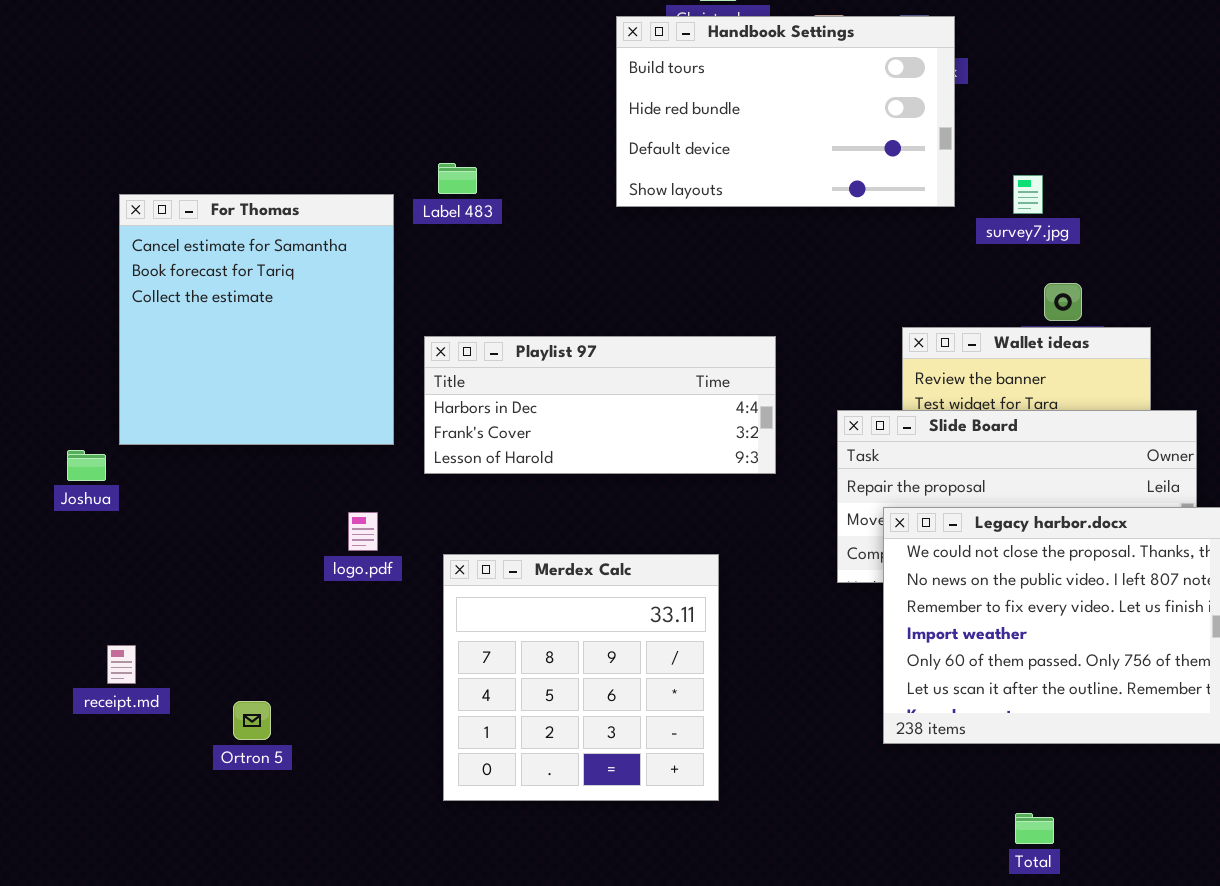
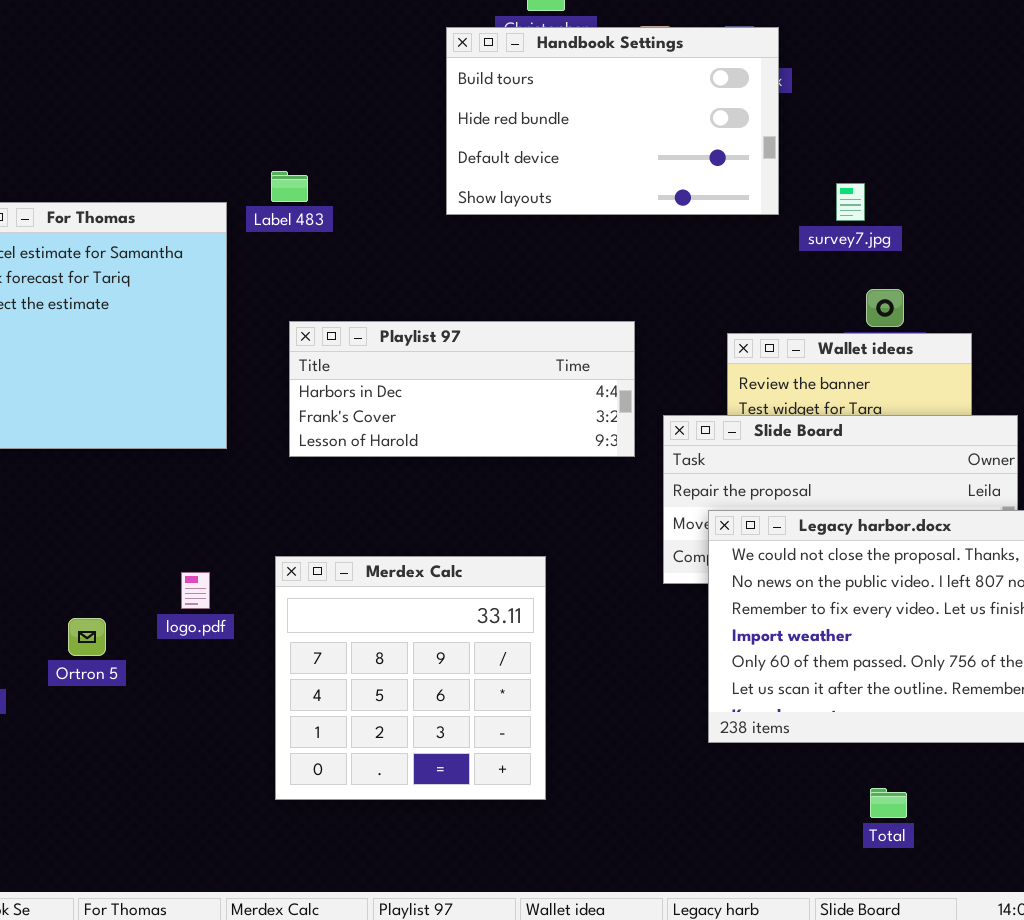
Playlist 97: [424,336,776,474] -> [289,321,635,457], moved
logo.pdf: [348,512,378,551] -> [181,572,210,609], moved
Ortron 5: [233,701,271,740] -> [68,618,106,656], moved
Total: [1015,813,1054,844] -> [870,788,907,818], moved

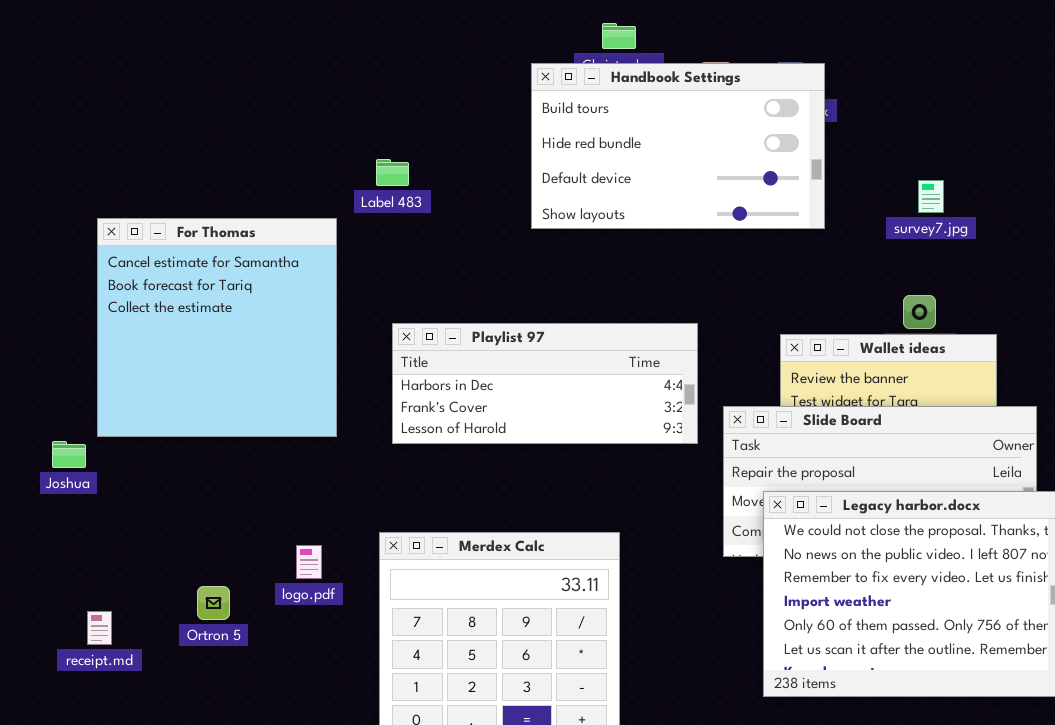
Label 483: [271,171,308,202] -> [376,159,409,186], moved
survey7.jpg: [836,183,865,221] -> [918,180,944,213], moved

